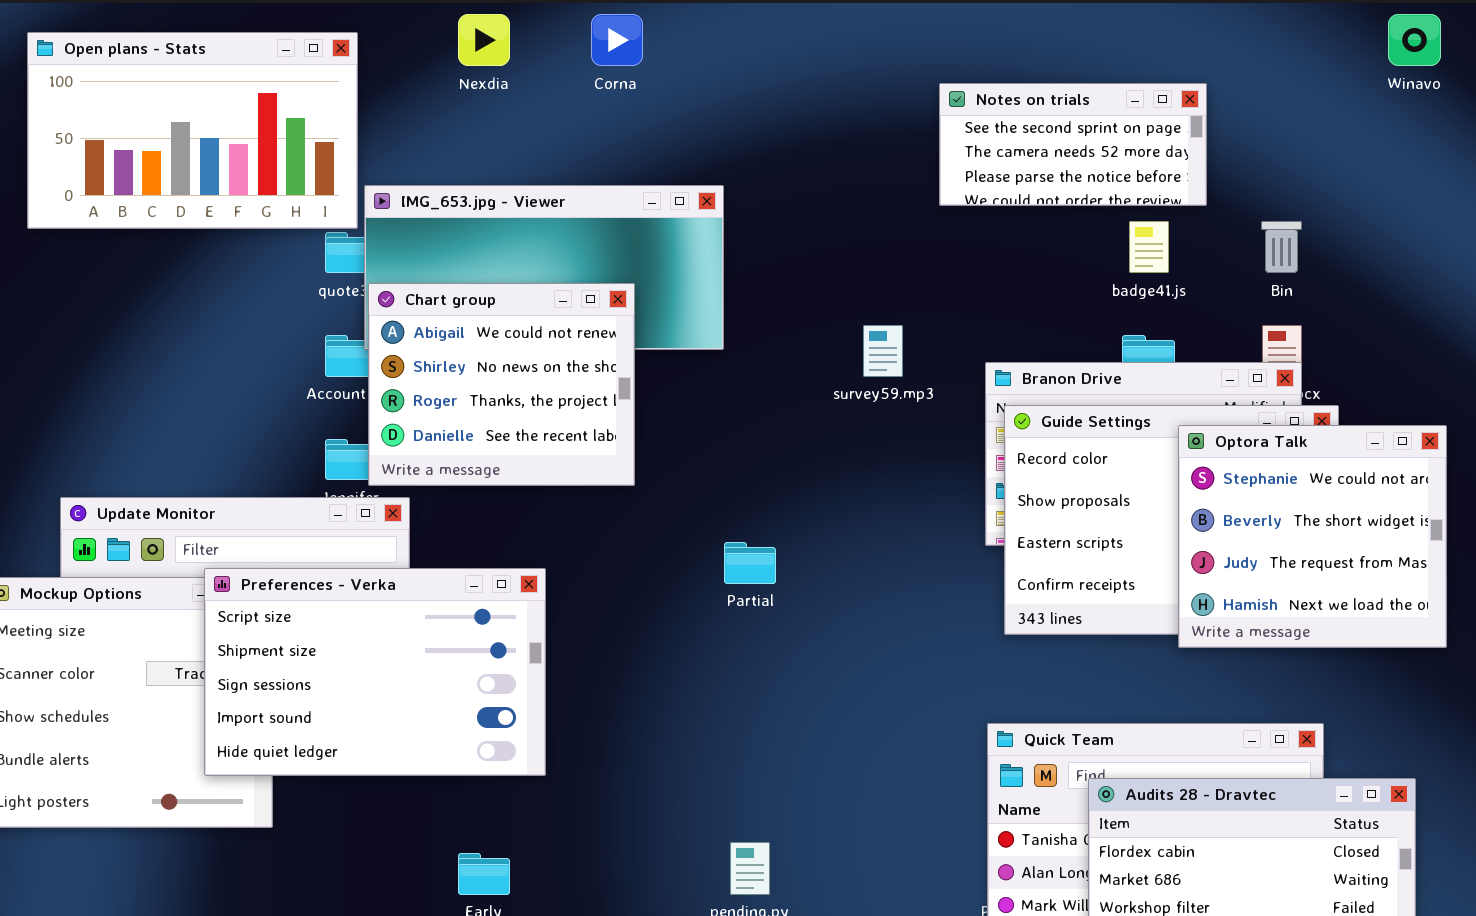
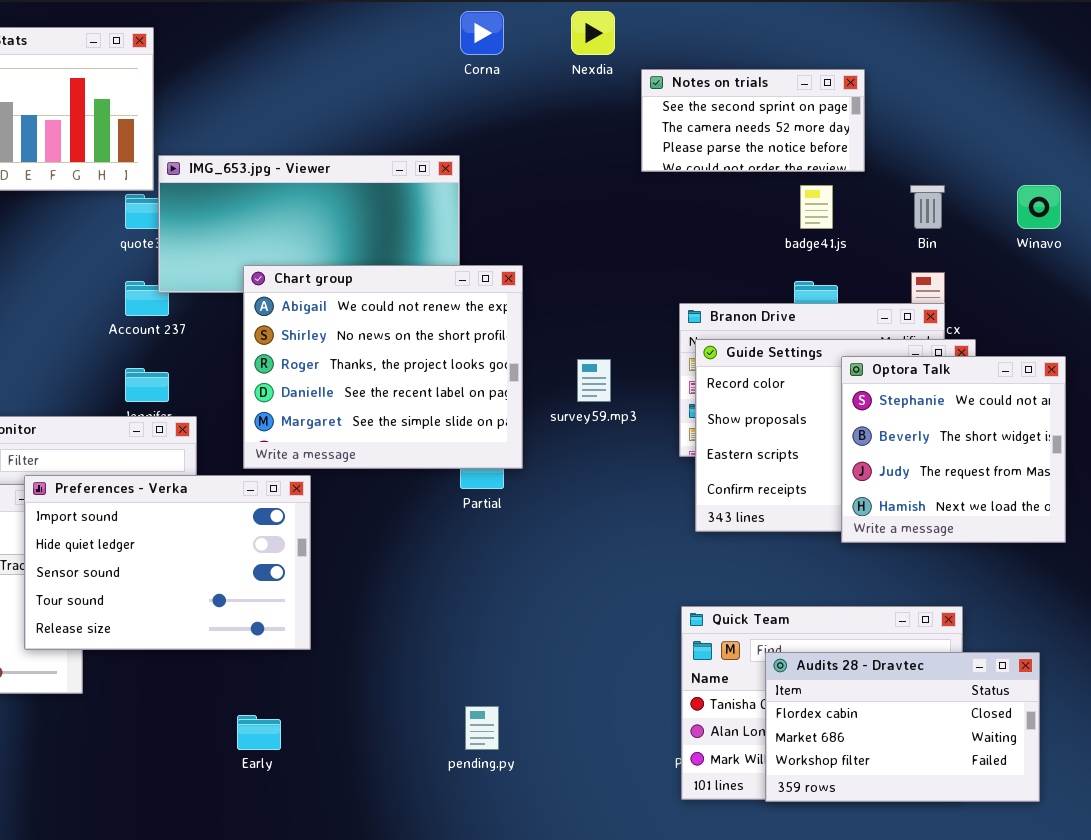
Nexdia: [458,14,510,66] -> [571,11,615,55], moved
Corna: [591,14,643,66] -> [460,11,504,55], moved
Winavo: [1388,14,1441,66] -> [1017,185,1061,229], moved
Chart group: [368,283,635,486] -> [243,265,523,469], moved, resized
survey59.mp3: [863,325,903,377] -> [577,359,611,402], moved
Preferences - Verka: [204,568,546,776] -> [24,475,311,650], scrolled down 3 rows

